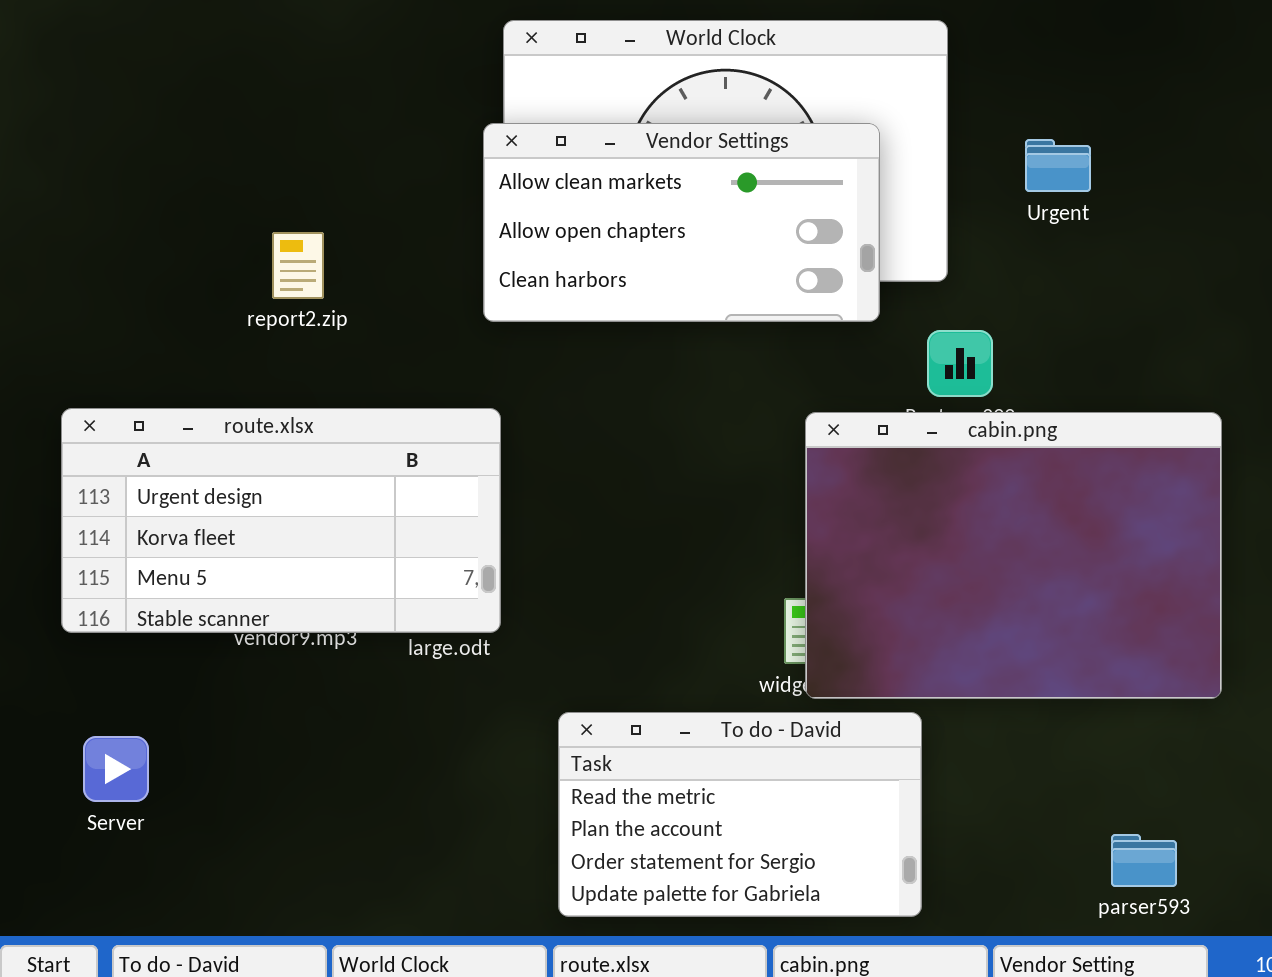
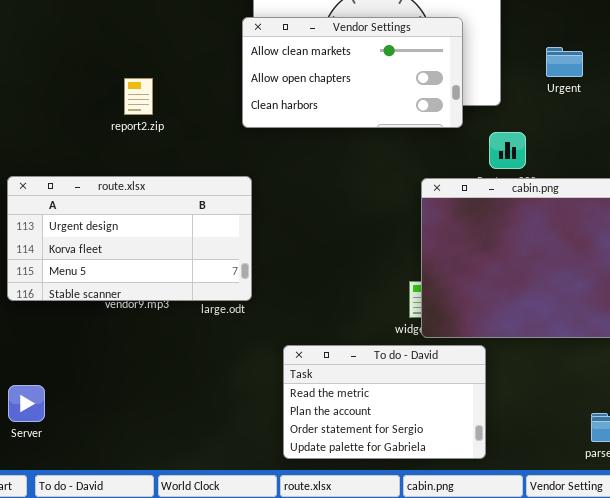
Urgent: [1025,139,1091,192] -> [546,47,583,77], moved
Server: [83,736,149,802] -> [8,385,45,422], moved

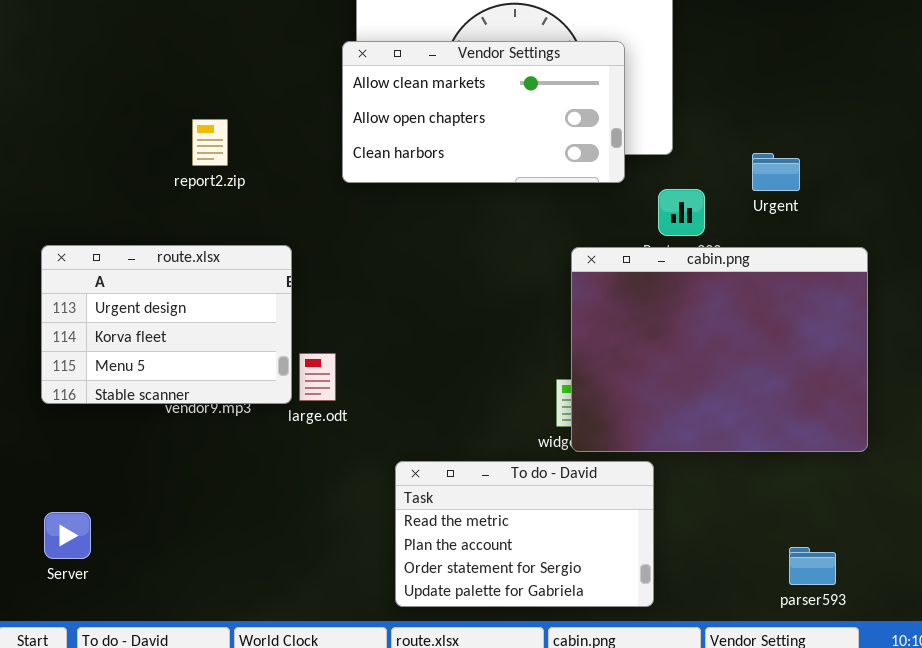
Urgent: [546,47,583,77] -> [752,153,800,191], moved
route.xlsx: [7,176,252,301] -> [41,245,292,404], resized

